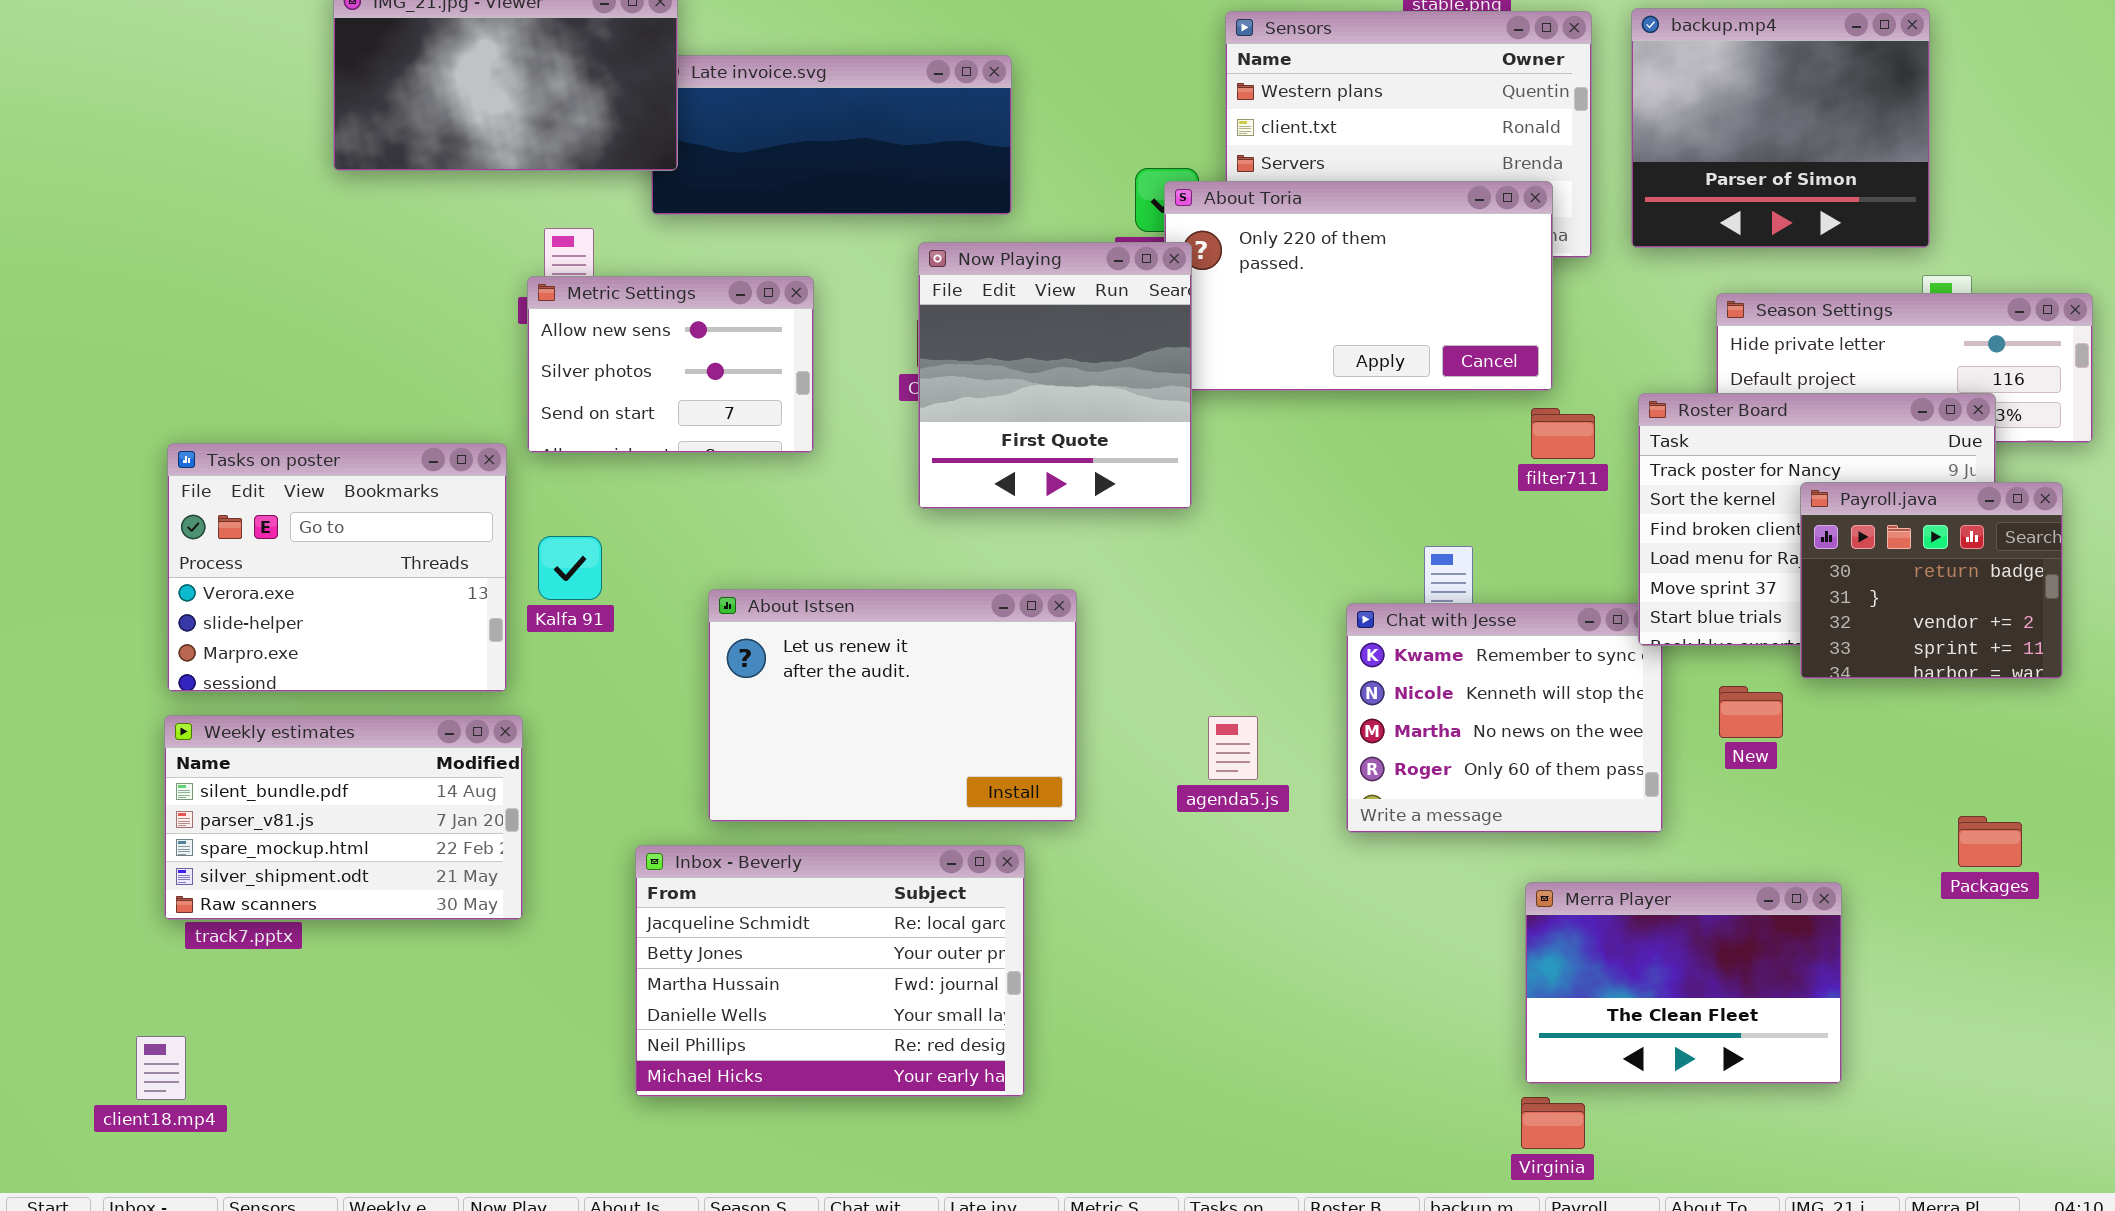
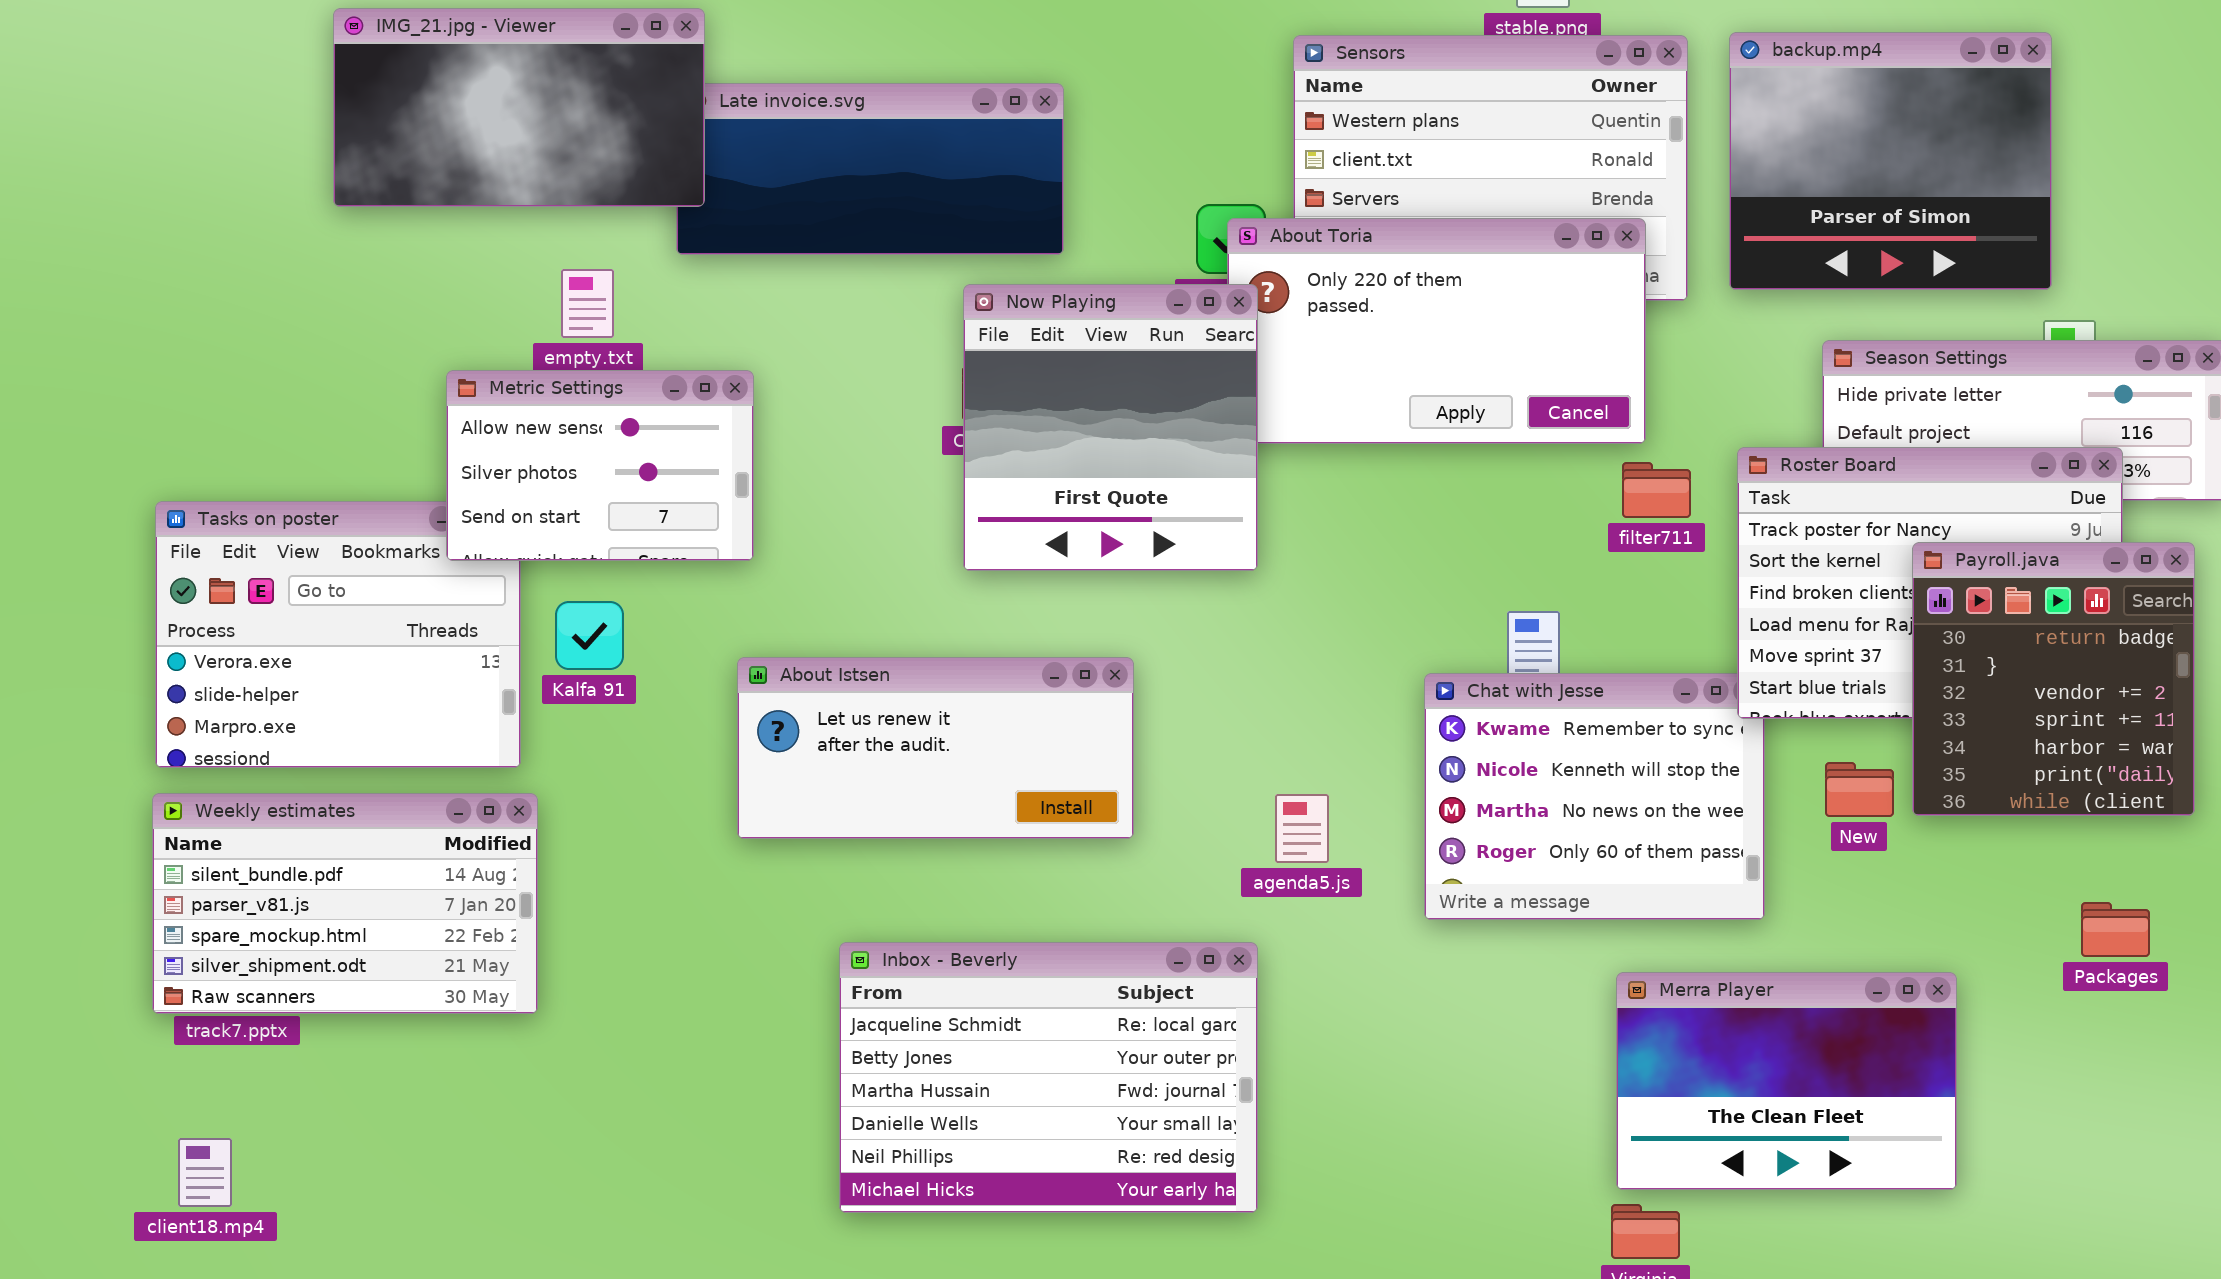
Metric Settings: [527,276,814,453] -> [446,370,754,561], moved
Payroll.java: [1800,482,2063,679] -> [1912,542,2195,816], resized
About Istsen: [708,589,1077,822] -> [737,657,1134,839], resized
Inbox - Beverly: [635,845,1025,1097] -> [839,942,1258,1213], moved
client18.mp4: [136,1036,186,1100] -> [178,1138,232,1207], moved

